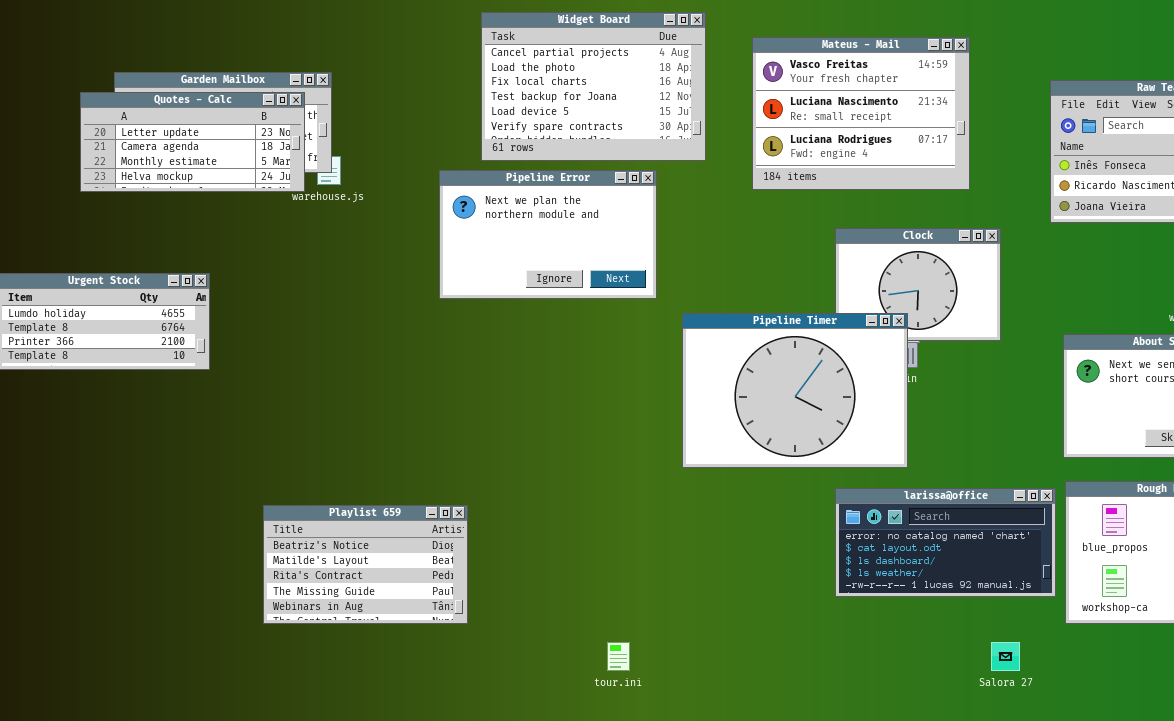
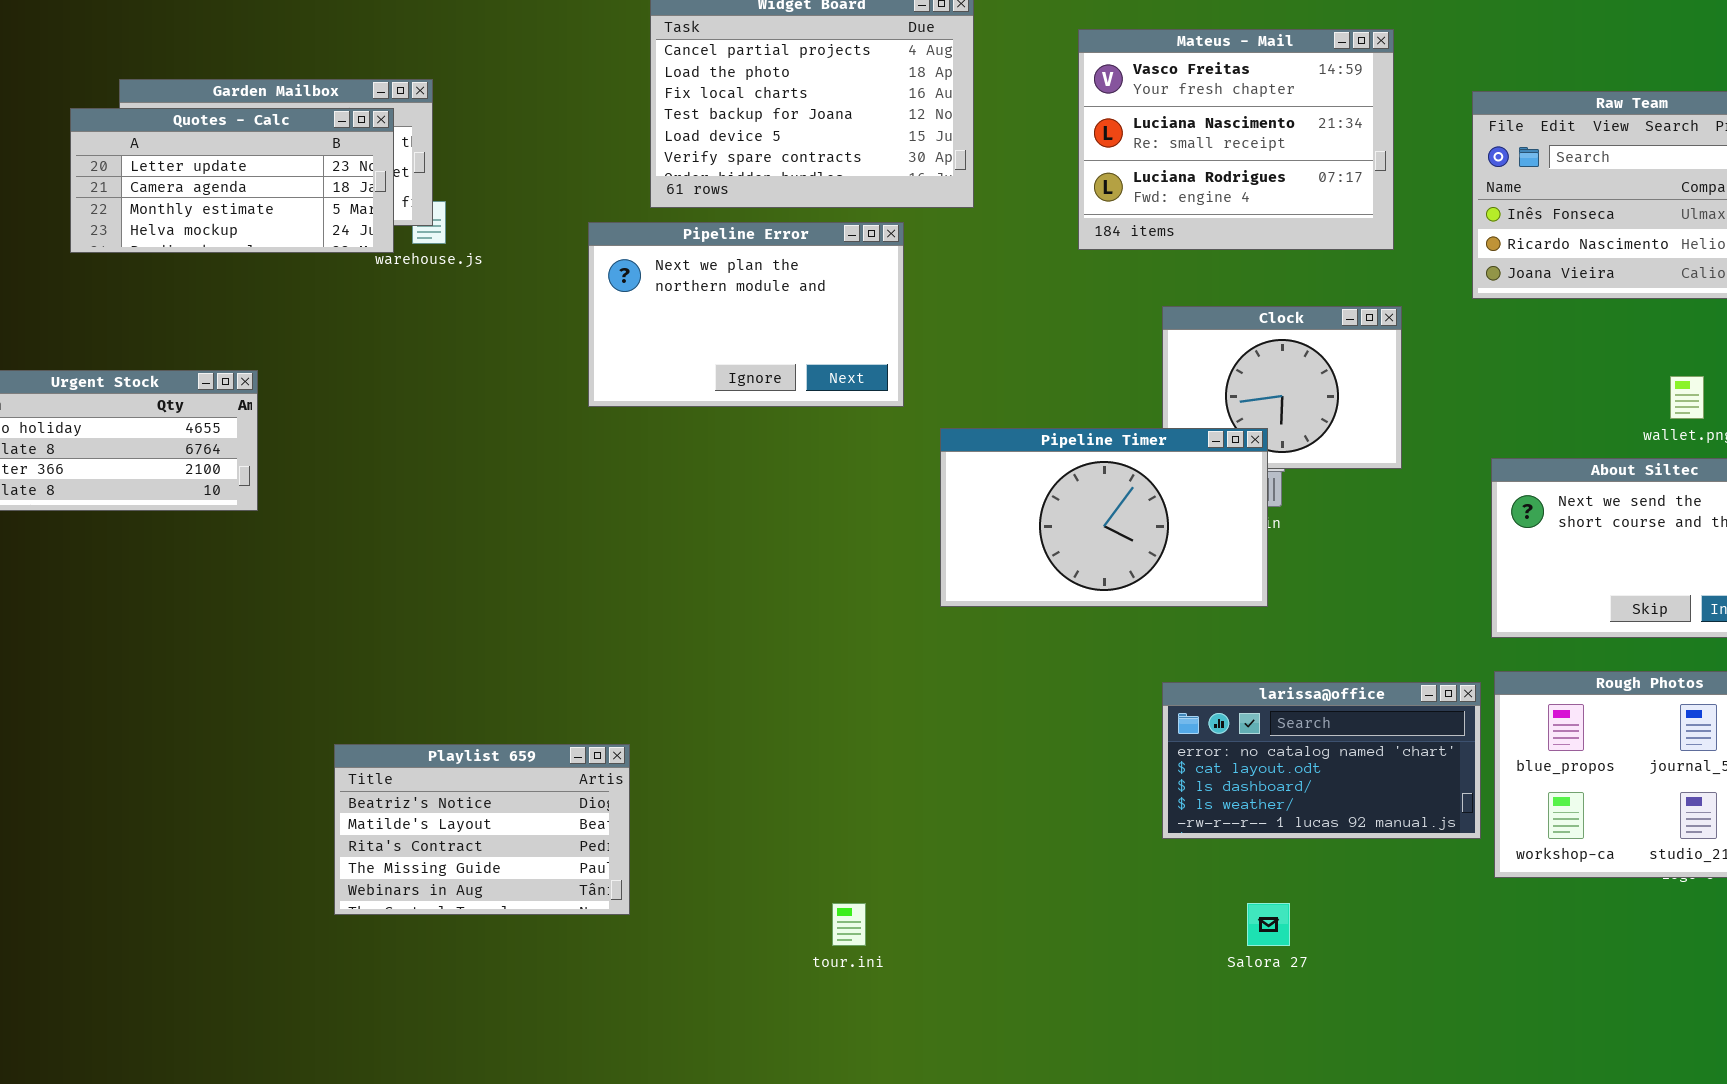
Mateus - Mail: [752,37,970,190] -> [1078,29,1394,250], moved
Pipeline Timer: [682,313,908,468] -> [940,428,1268,607], resized
Playlist 659: [263,505,468,624] -> [334,744,630,915], moved
Salora 27: [991,642,1020,671] -> [1247,903,1290,946], moved

